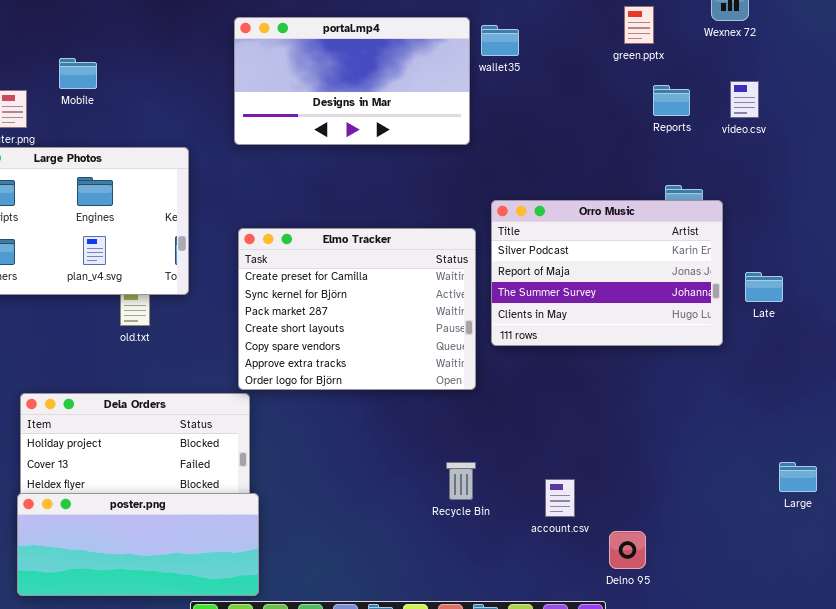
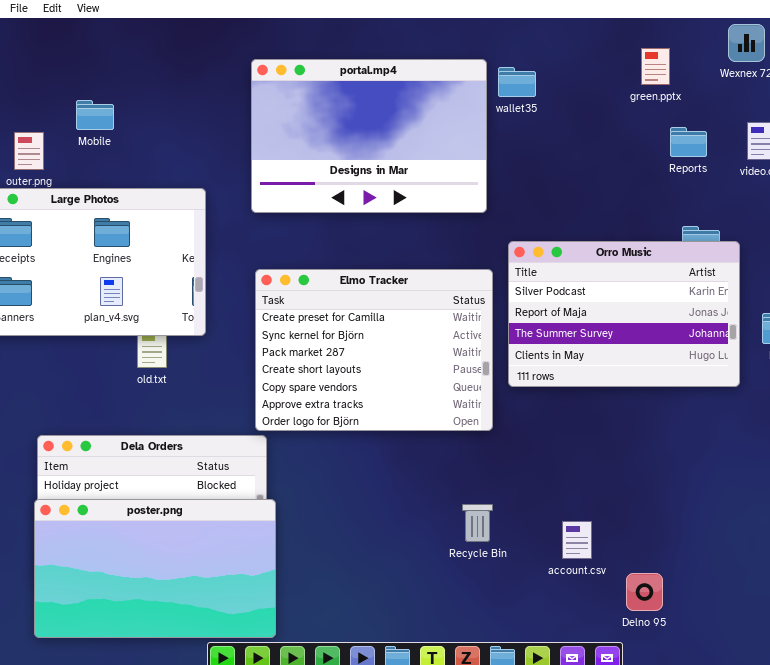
portal.mp4: [234,17,470,145] -> [251,59,487,213], resized
poster.png: [17,493,259,596] -> [34,499,276,638], resized

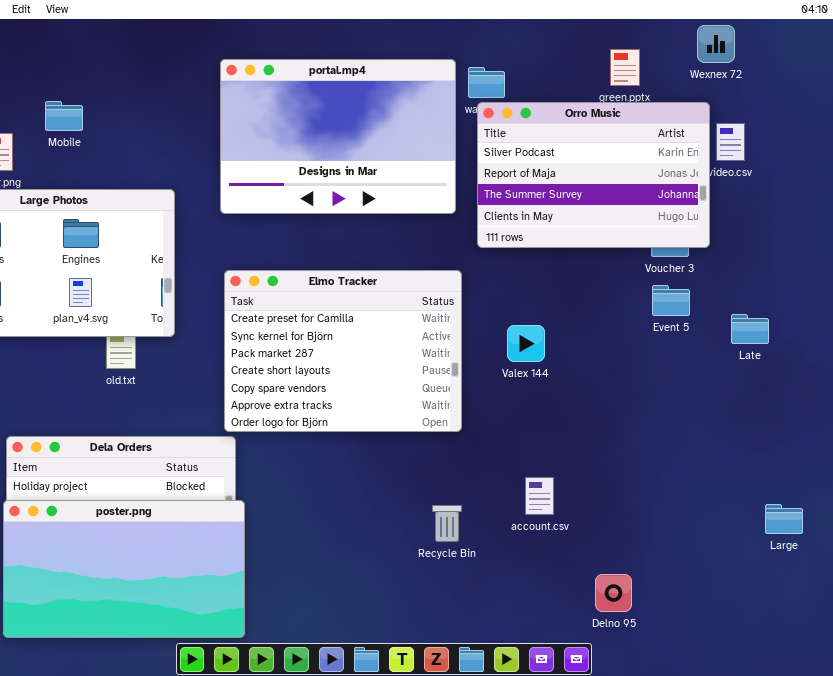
Orro Music: [508,241,740,387] -> [477,102,710,248], moved
account.csv: [562,521,592,559] -> [525,477,554,515], moved

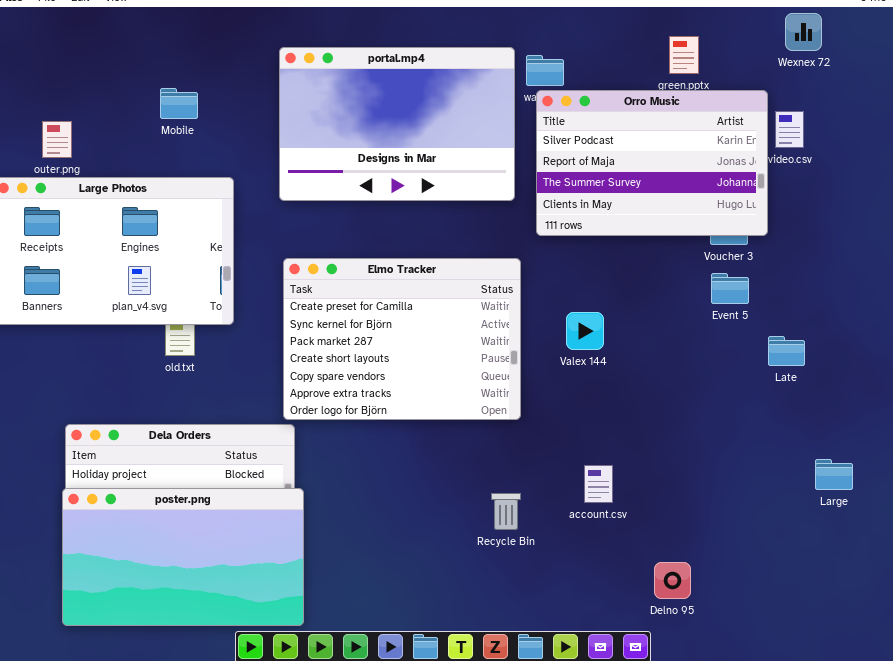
Wexnex 72: [697,25,735,63] -> [785,13,822,51], moved
Mobile: [45,101,83,131] -> [160,88,198,119], moved
Late: [731,314,769,344] -> [768,336,805,366], moved
Large: [765,504,803,534] -> [815,459,853,490], moved

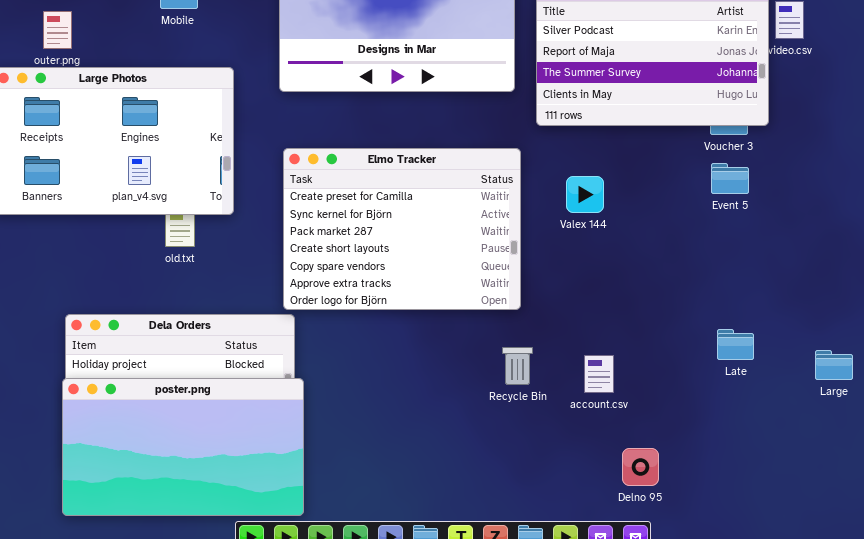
Valex 144: [566,312,604,350] -> [566,176,604,213], moved
Late: [768,336,805,366] -> [717,329,754,360], moved
Recycle Bin: [491,493,521,530] -> [502,347,533,385], moved
Delno 95: [654,562,691,599] -> [622,448,659,486], moved

